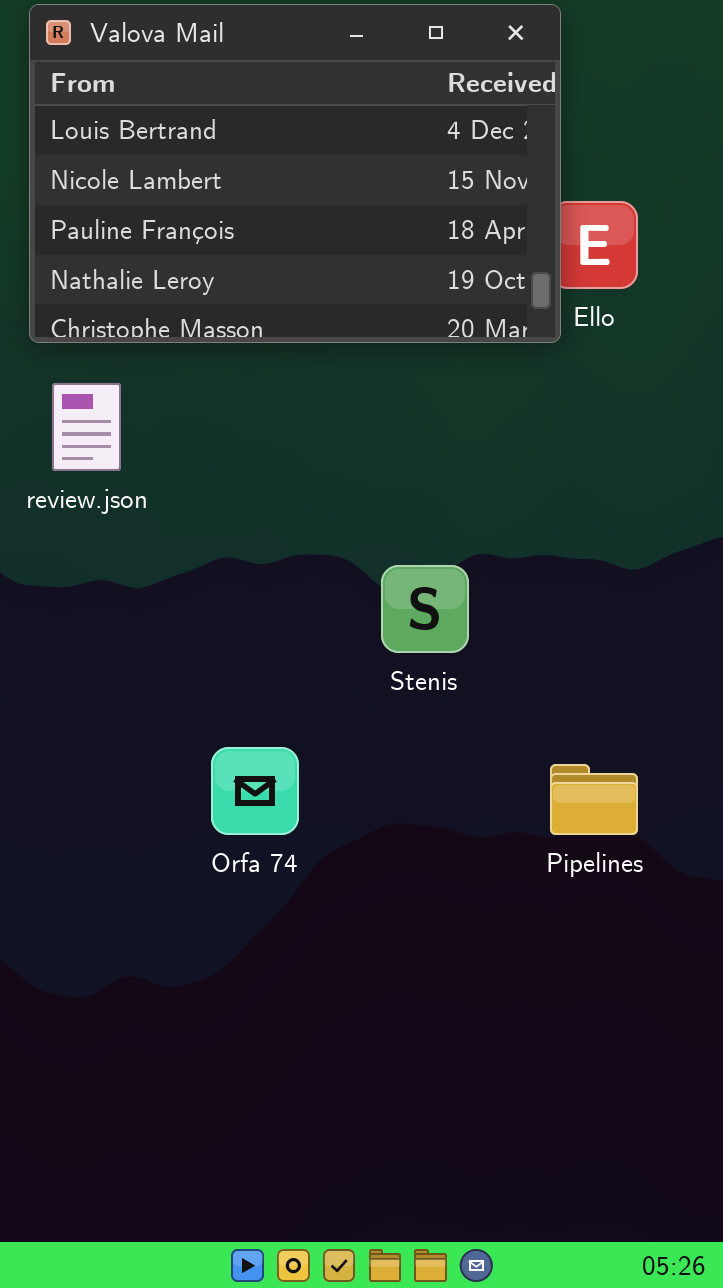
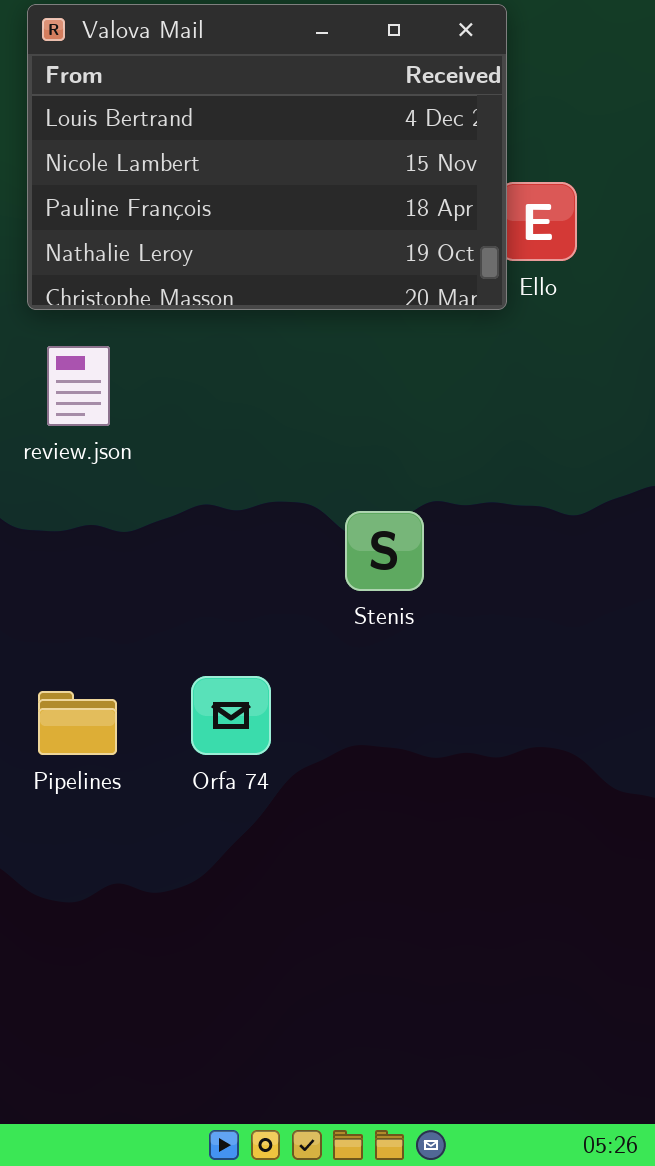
Pipelines: [550,764,638,835] -> [38,691,117,755], moved

